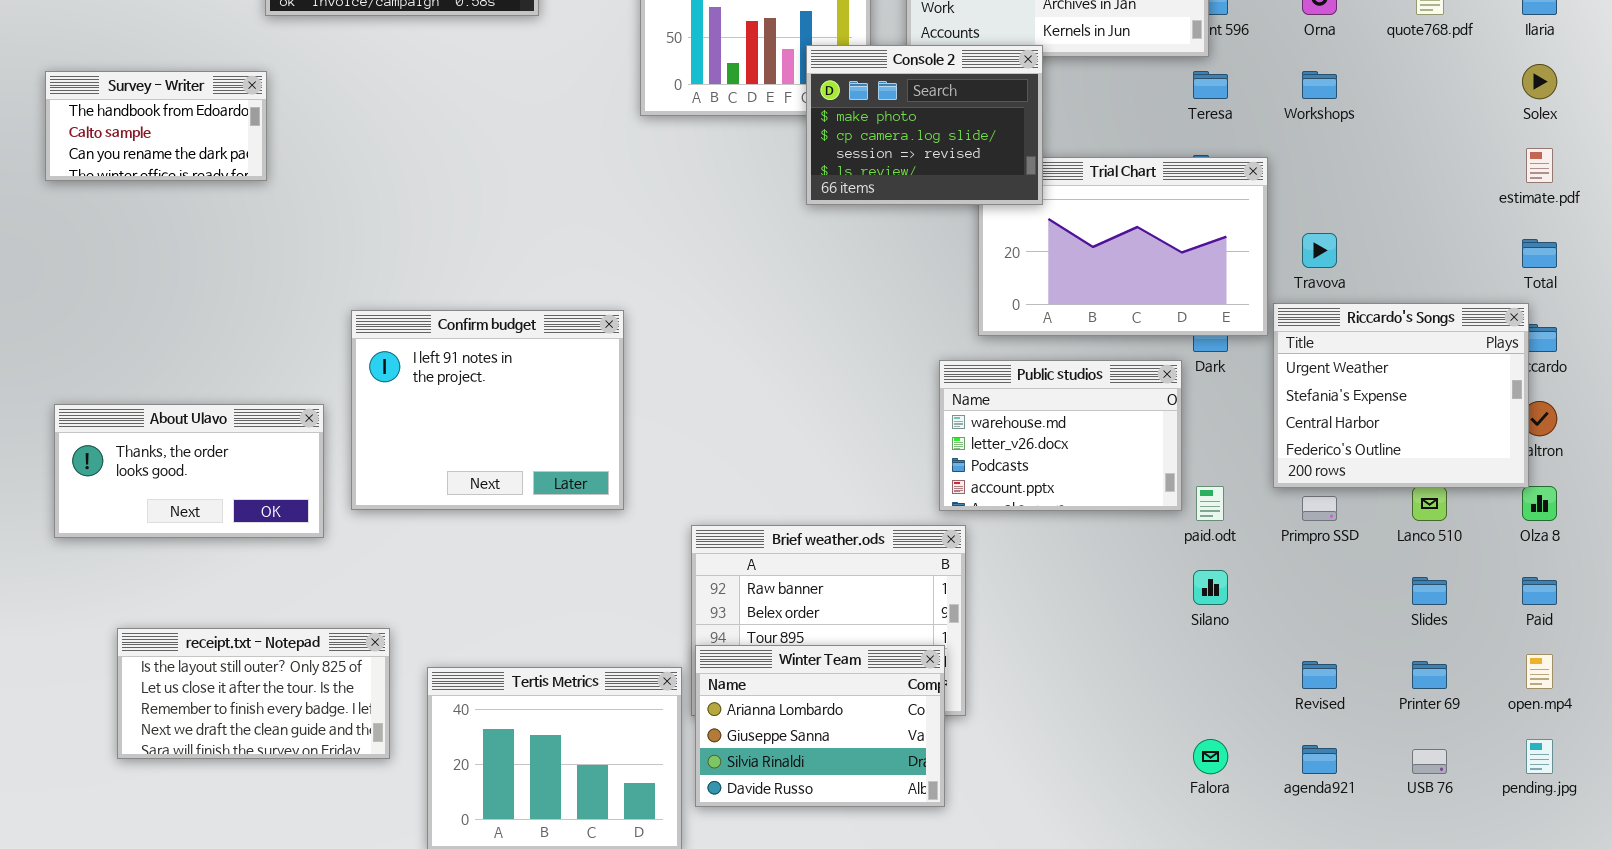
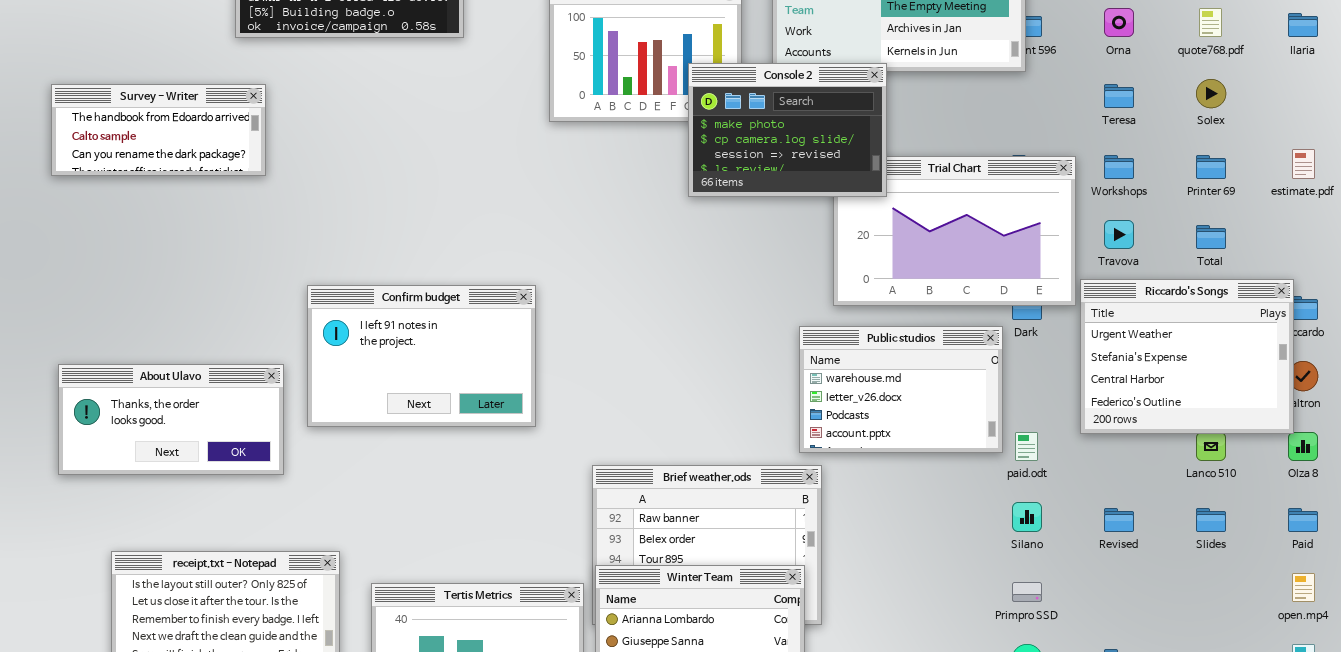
Solex: [1522,64,1557,99] -> [1196,79,1226,108], moved
Survey - Writer: [45,71,267,181] -> [51,84,266,176], resized
Teresa: [1193,71,1228,99] -> [1104,84,1134,108], moved
Workshops: [1302,71,1337,99] -> [1104,155,1134,179], moved
Total: [1522,239,1557,268] -> [1196,225,1226,249], moved
Confirm budget: [351,310,624,510] -> [307,285,536,427], resized
Primpro SSD: [1302,496,1337,521] -> [1012,582,1042,602], moved
Revised: [1302,661,1337,689] -> [1104,508,1134,532], moved
Printer 69: [1412,661,1447,689] -> [1196,155,1226,179], moved

